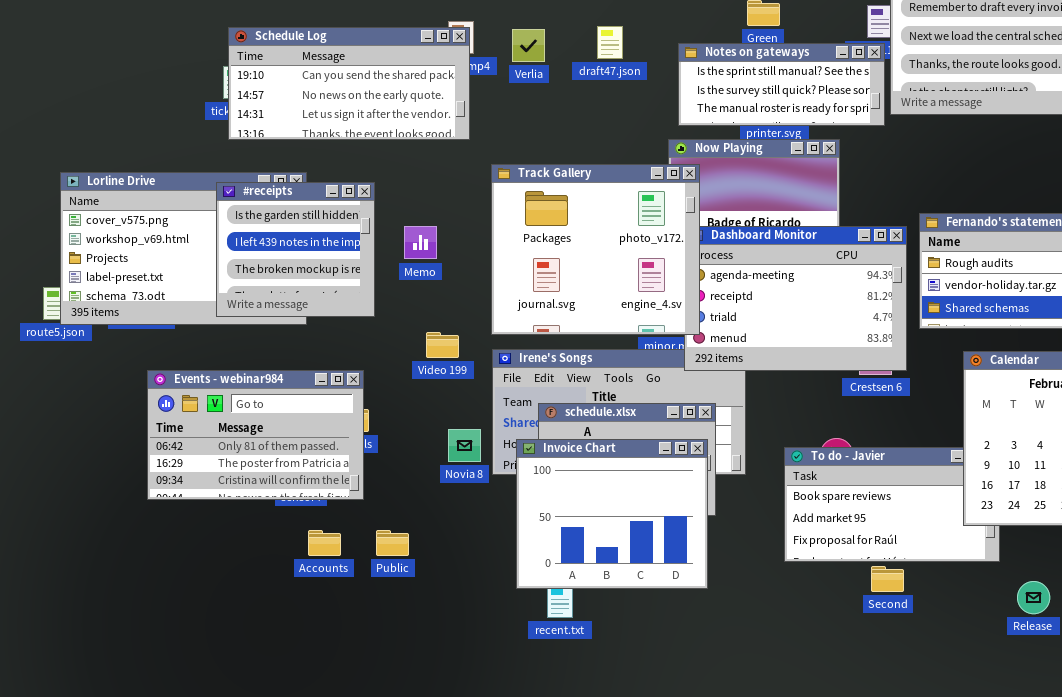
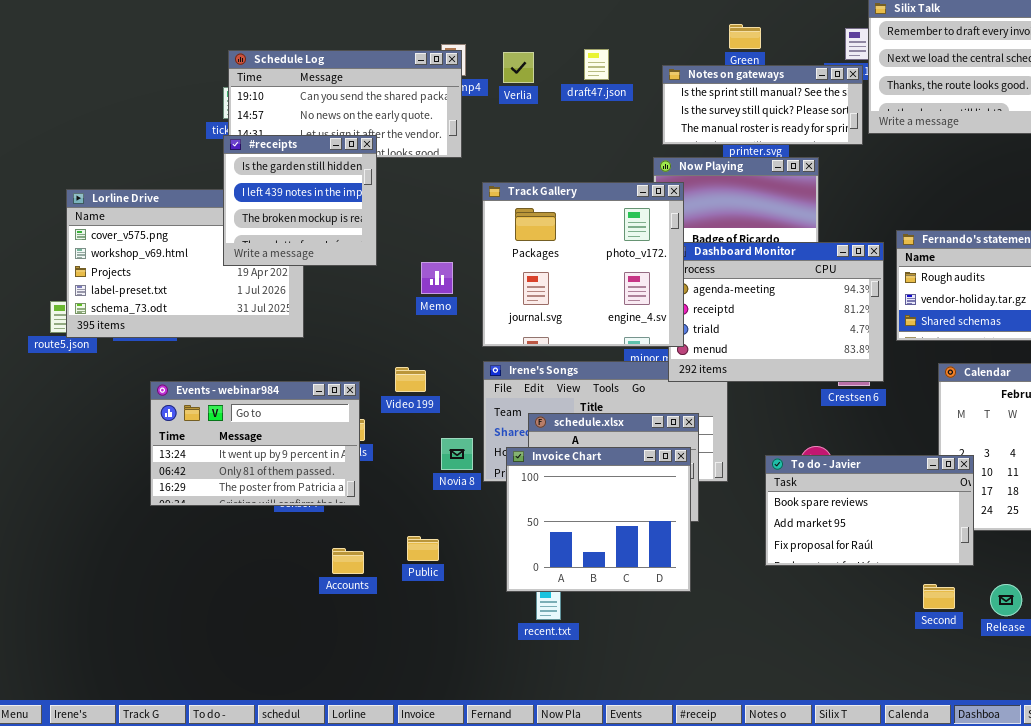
#receipts: [216,182,375,317] -> [223,135,377,266], moved
Memo: [404,226,437,259] -> [421,262,453,294], moved
Video 199: [426,332,459,358] -> [395,367,426,392], moved
Events - webinar984: [147,370,364,500] -> [150,381,360,506], scrolled up 1 row
To do - Javier: [784,447,1000,562] -> [765,455,974,566], raised
Accounts: [308,530,341,556] -> [332,548,364,574], moved
Public: [376,530,409,556] -> [407,536,439,561], moved
Second: [871,566,904,592] -> [923,584,955,609], moved

